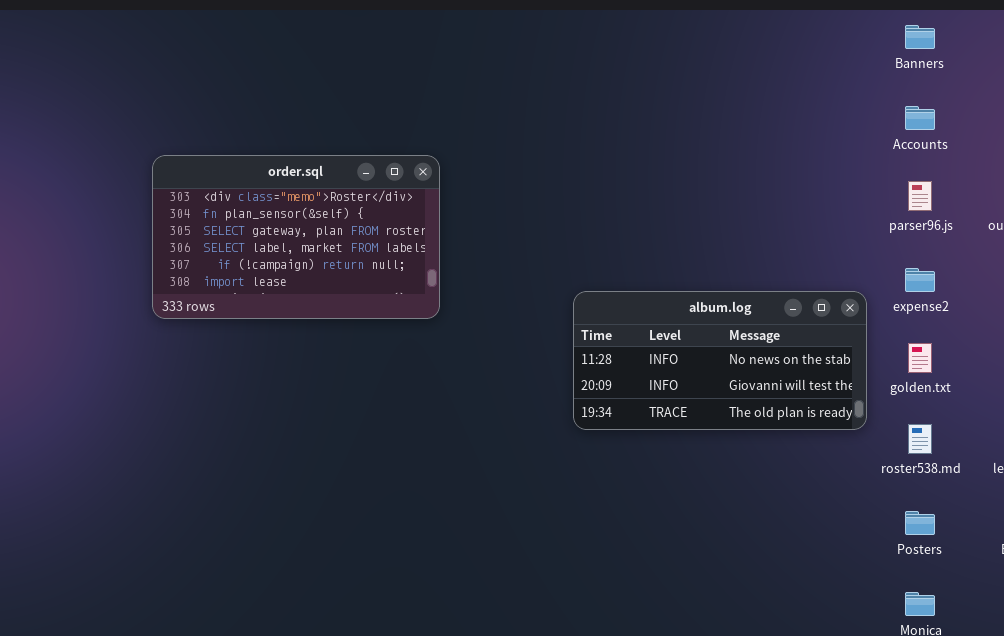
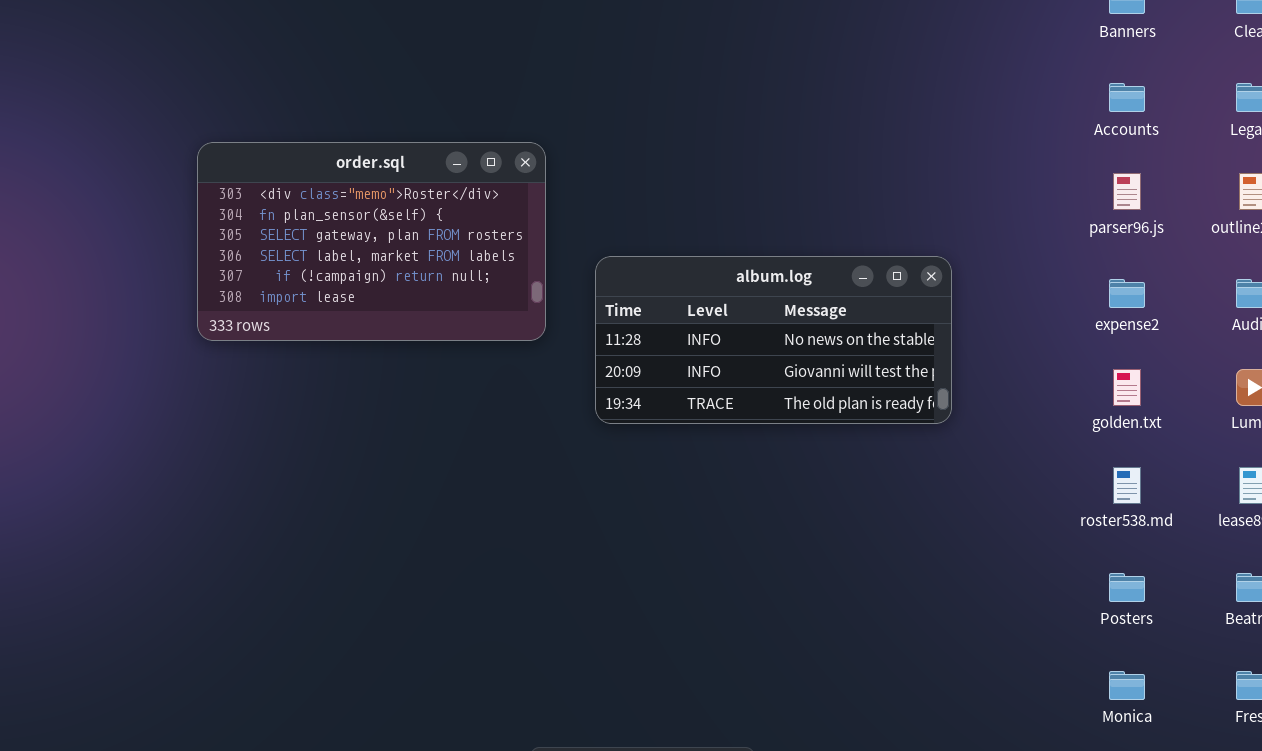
album.log: [573,291,867,430] -> [595,256,952,424], moved

